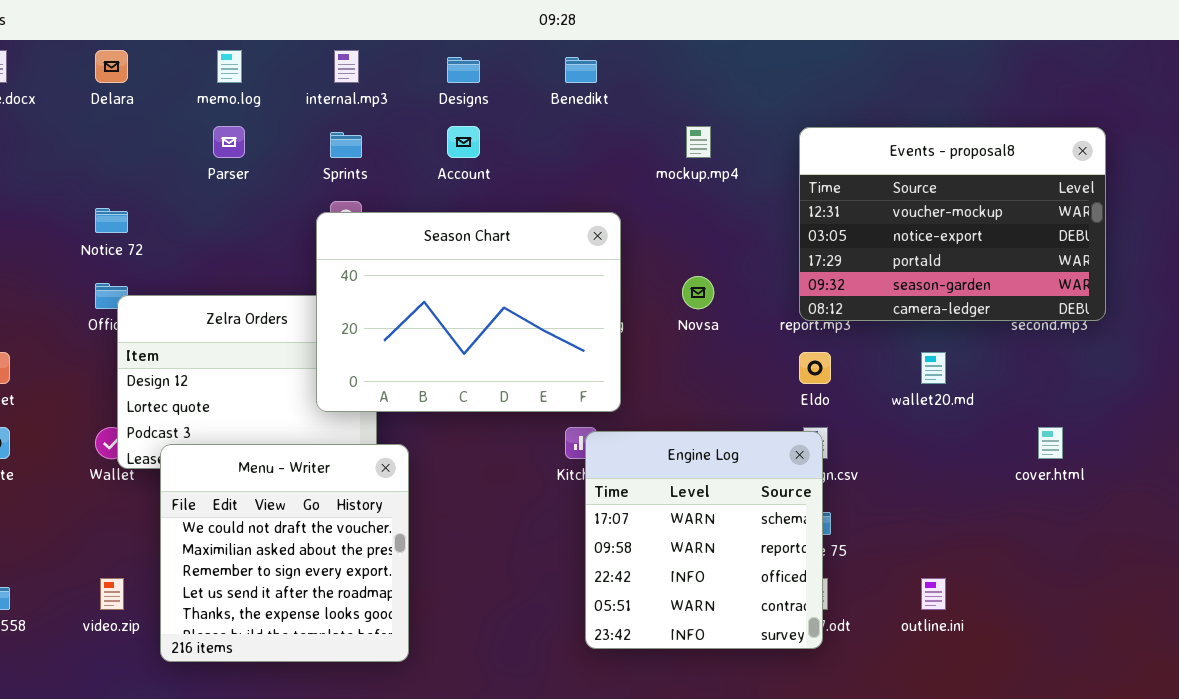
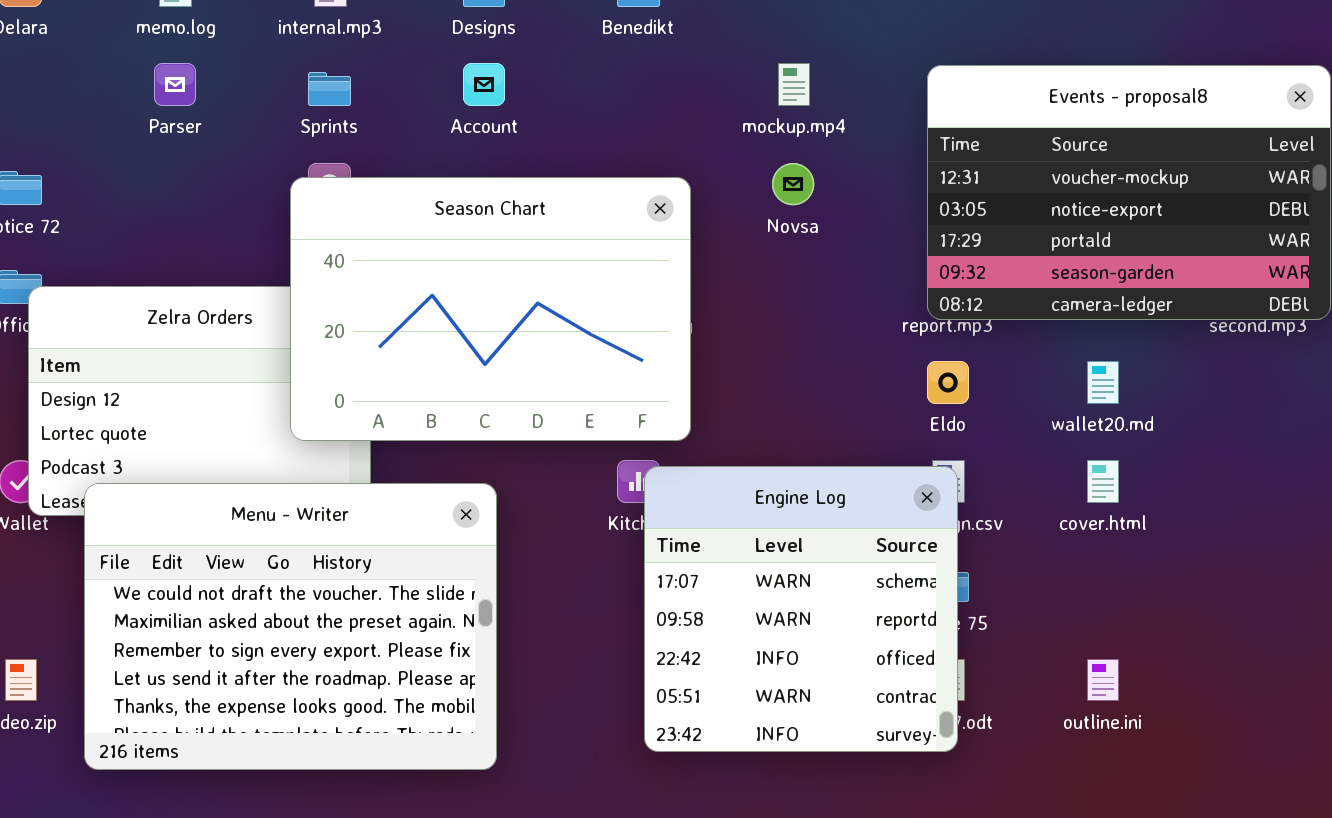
Novsa: [682,276,714,309] -> [772,163,814,205], moved
cover.html: [1038,427,1063,459] -> [1087,460,1119,503], moved
Menu - Writer: [160,444,409,662] -> [84,483,497,770], resized

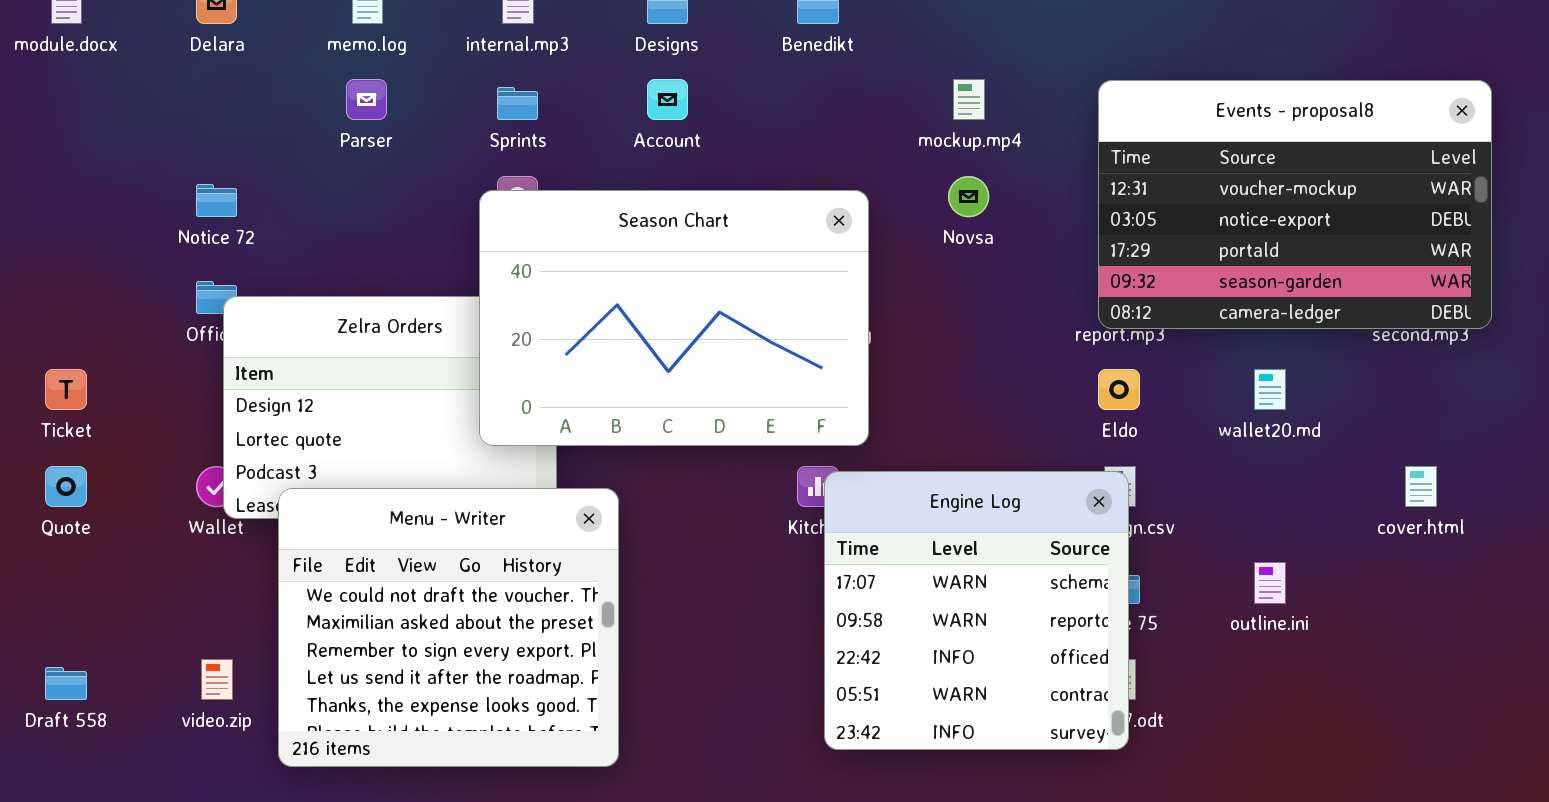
cover.html: [1087,460,1119,503] -> [1405,466,1437,507], moved
Menu - Writer: [84,483,497,770] -> [278,488,619,767], resized
outline.ini: [1087,659,1119,701] -> [1254,562,1286,604], moved

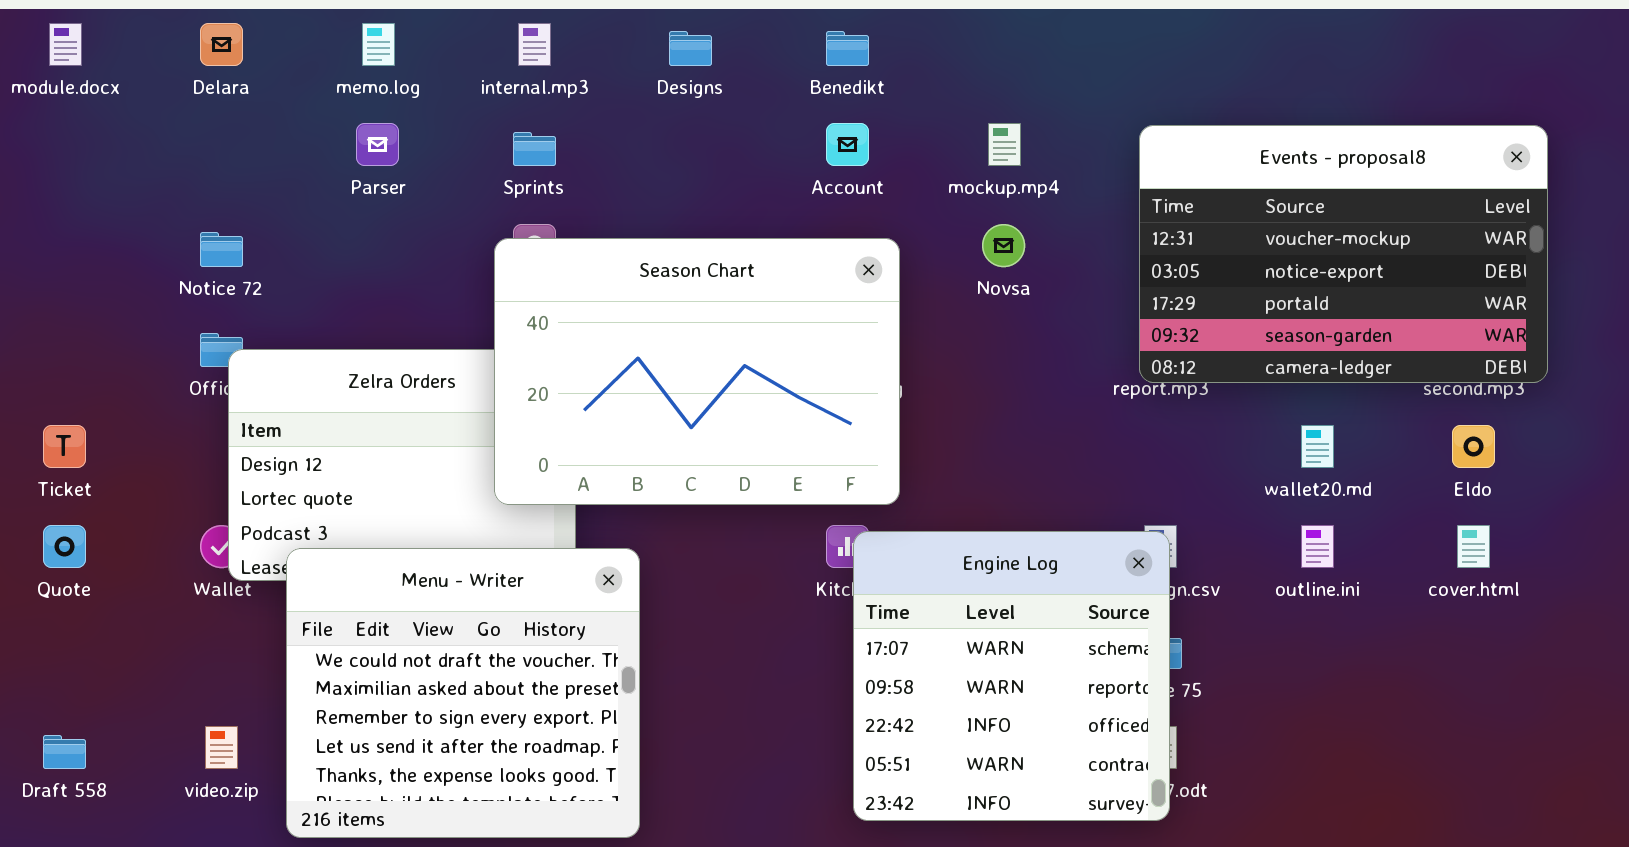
Account: [647,79,688,120] -> [826,123,869,166], moved
Eldo: [1098,369,1140,410] -> [1452,425,1495,468], moved
outline.ini: [1254,562,1286,604] -> [1301,525,1334,568], moved

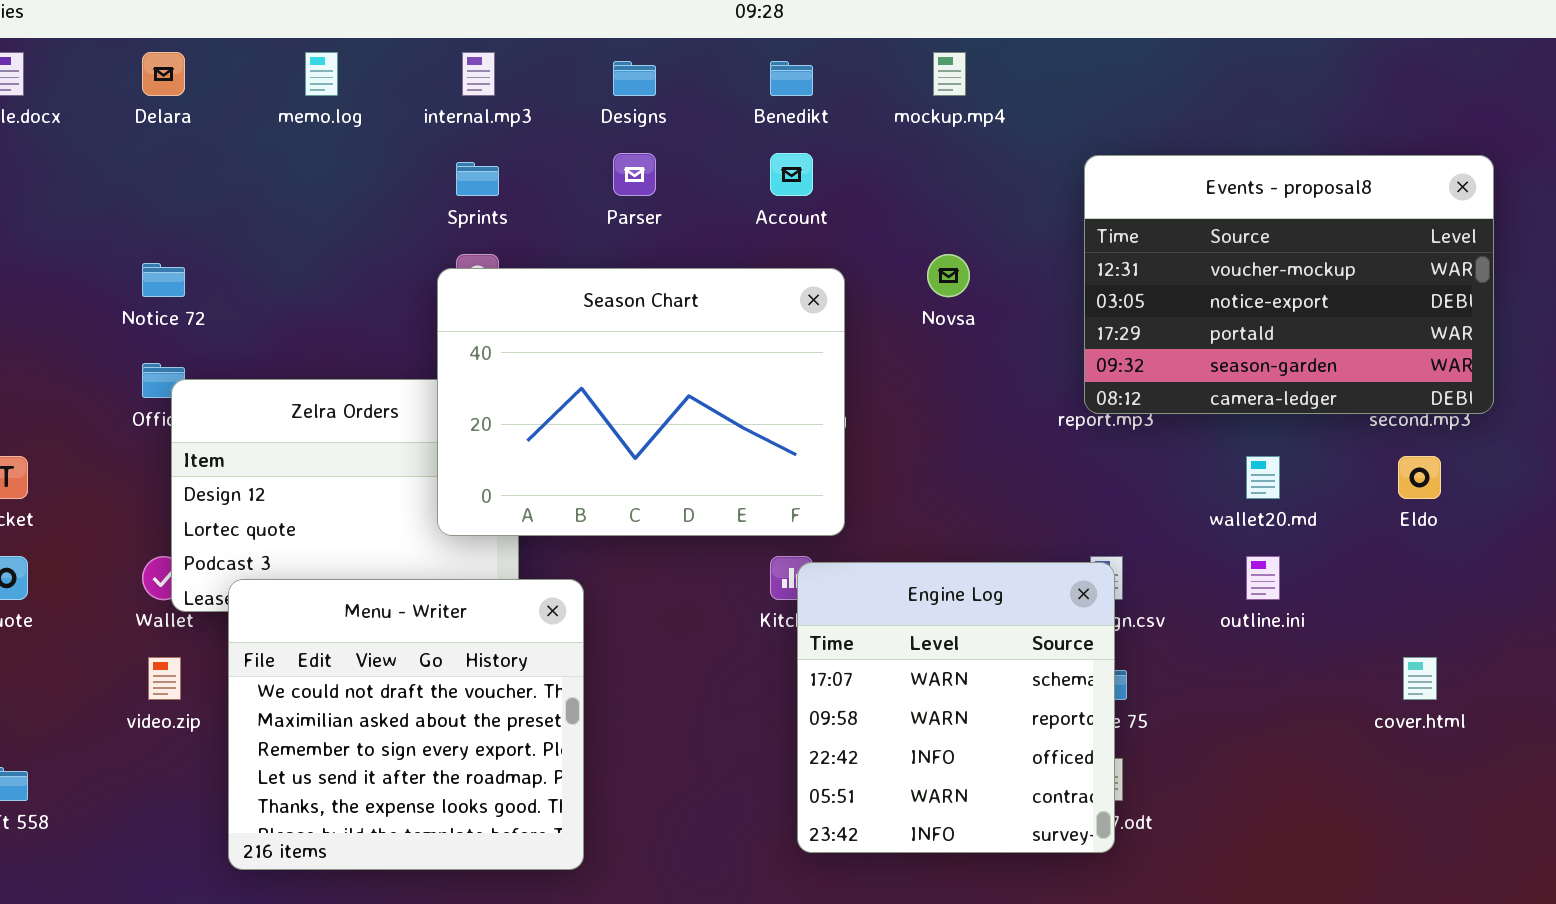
Parser: [356,123,399,166] -> [613,153,656,196], moved
mockup.mp4: [988,123,1021,166] -> [933,52,966,96], moved
cover.html: [1457,525,1490,568] -> [1403,657,1437,700], moved
video.zip: [205,726,238,769] -> [148,657,181,700], moved

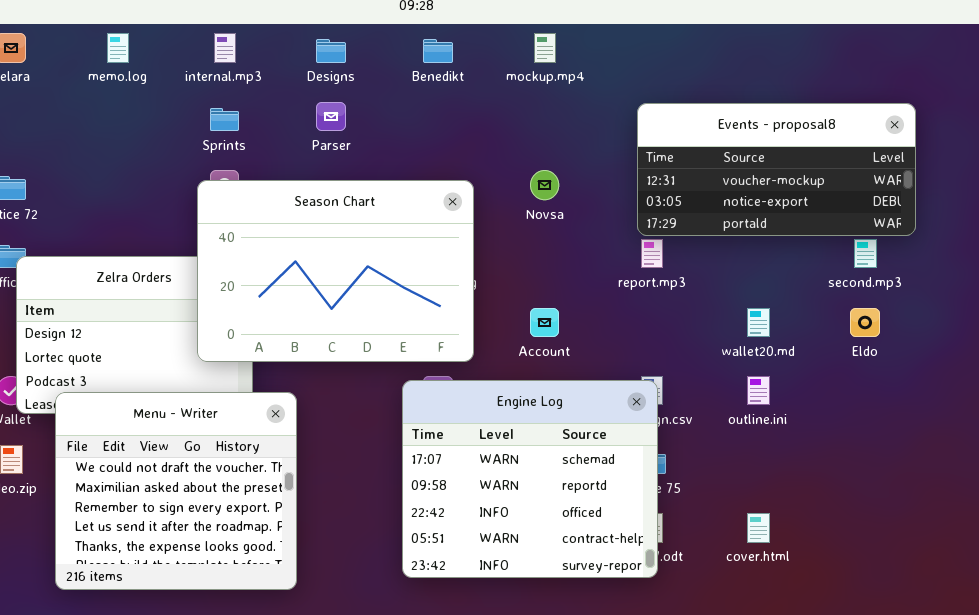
Account: [770,153,813,196] -> [530,308,559,337], moved
Events - proposal8: [1084,155,1494,414] -> [637,103,916,236], resized
Engine Log: [797,562,1115,853] -> [402,380,658,578], resized
cover.html: [1403,657,1437,700] -> [747,513,770,543], moved

